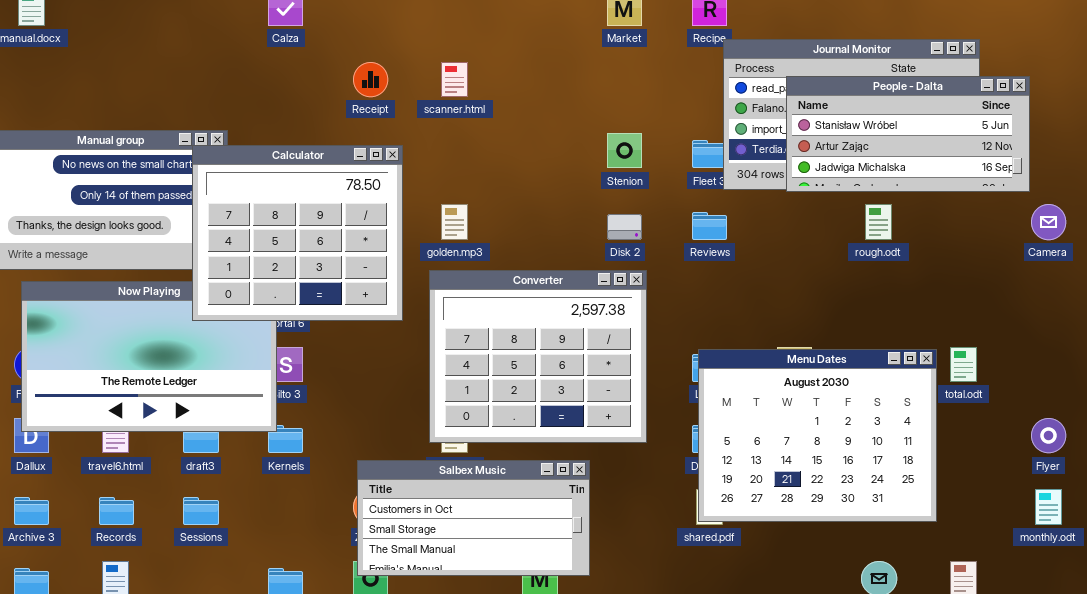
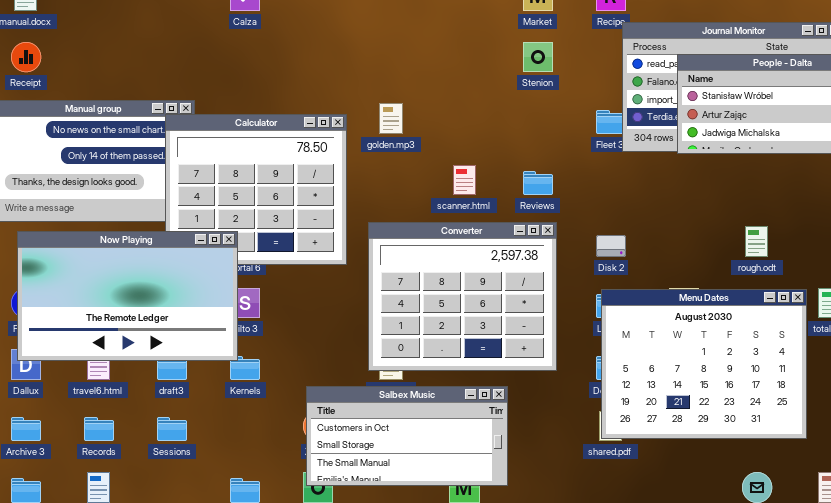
Receipt: [353,62,388,97] -> [11,42,41,72], moved
scanner.html: [441,62,468,97] -> [453,165,476,195], moved
Stenion: [607,133,642,168] -> [523,42,553,72], moved
golden.mp3: [441,204,468,240] -> [379,103,403,134], moved
rough.odt: [865,204,892,240] -> [745,226,768,257], moved
Reviews: [692,212,727,240] -> [523,171,553,195], moved
Disk 2: [607,214,642,240] -> [596,235,626,257], moved
Now Playing: [21,281,277,432] -> [17,231,238,361], raised

